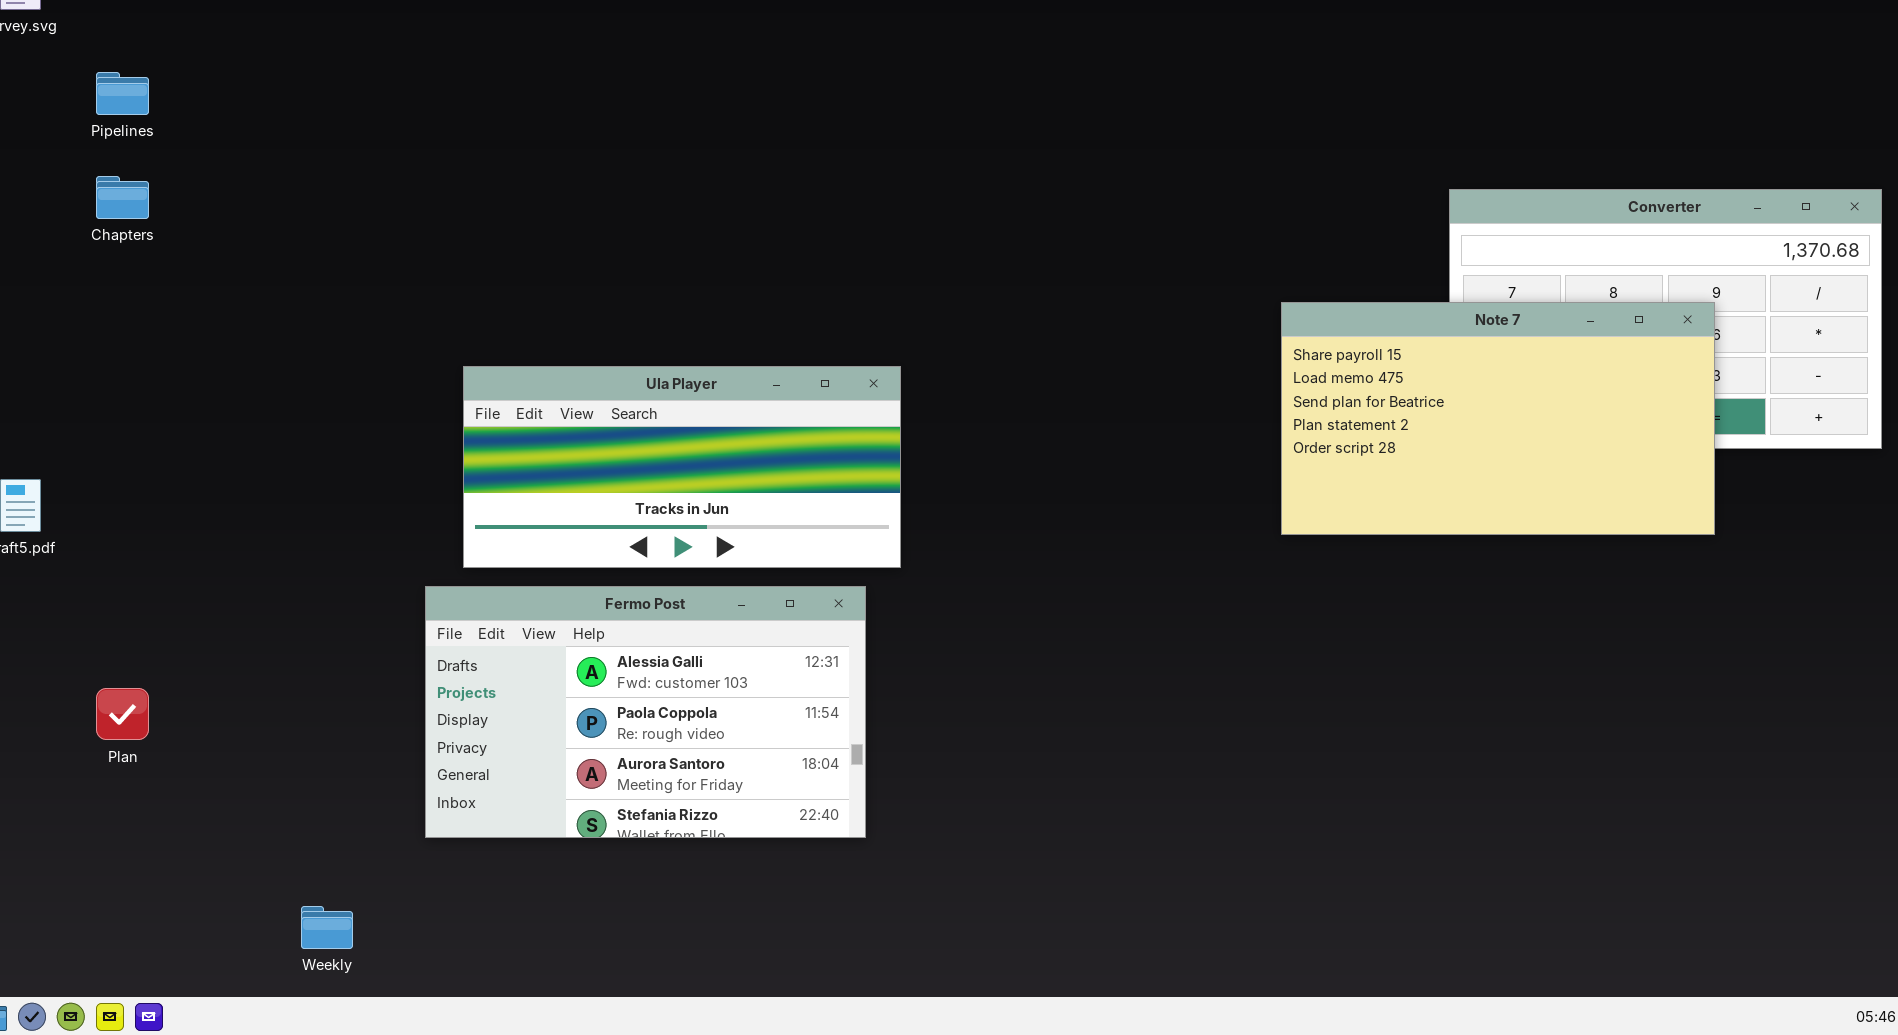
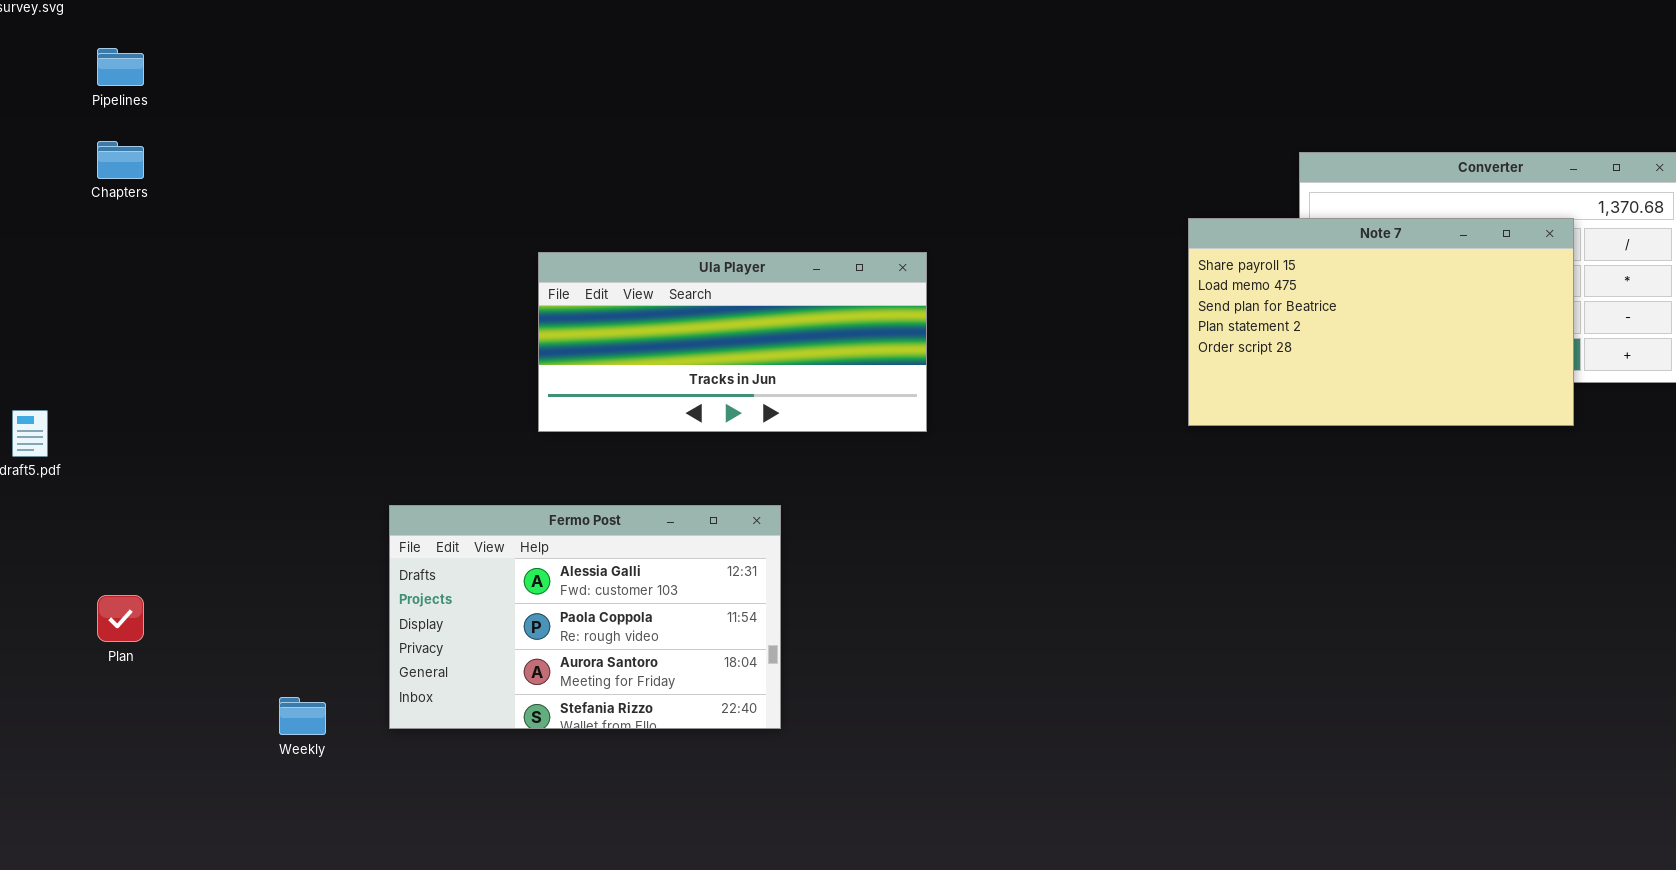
Note 7: [1281,302,1715,535] -> [1188,218,1574,426], moved
Ula Player: [463,366,901,568] -> [538,252,927,432], moved
Weekly: [301,906,353,949] -> [279,697,326,735], moved

